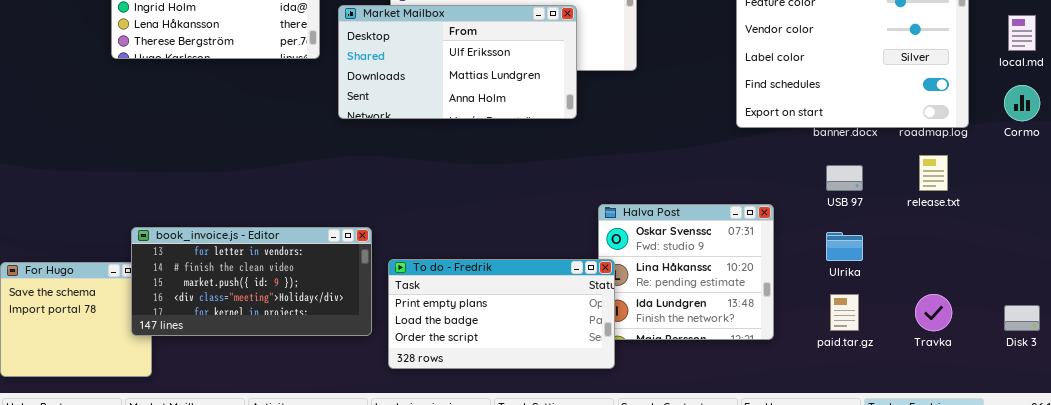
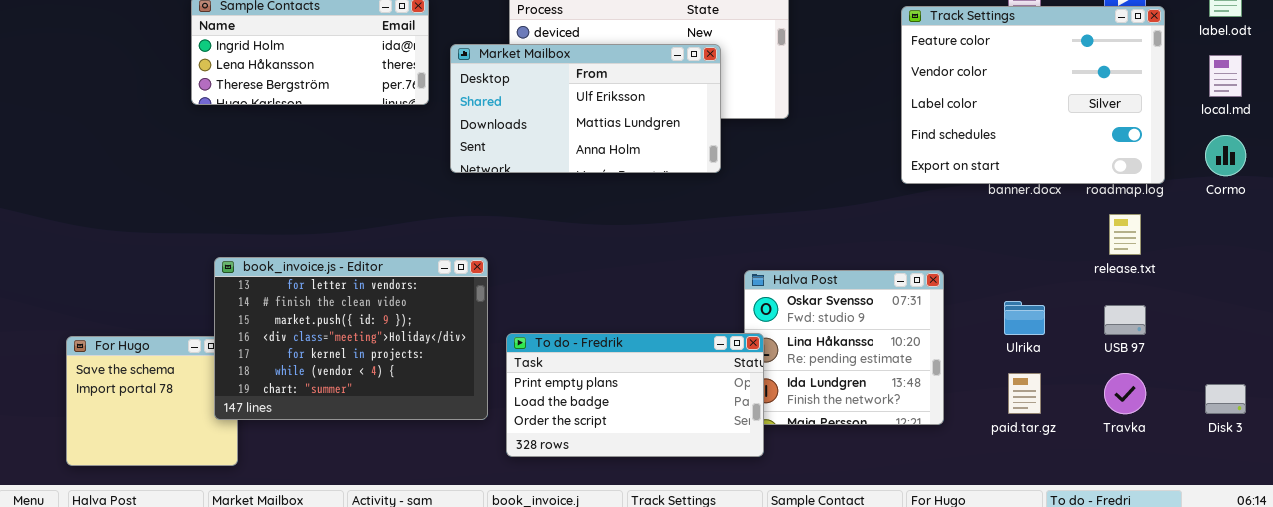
USB 97: [826,165,863,191] -> [1104,305,1146,335], moved
book_invoice.js - Editor: [131,227,372,336] -> [214,257,488,420], resized

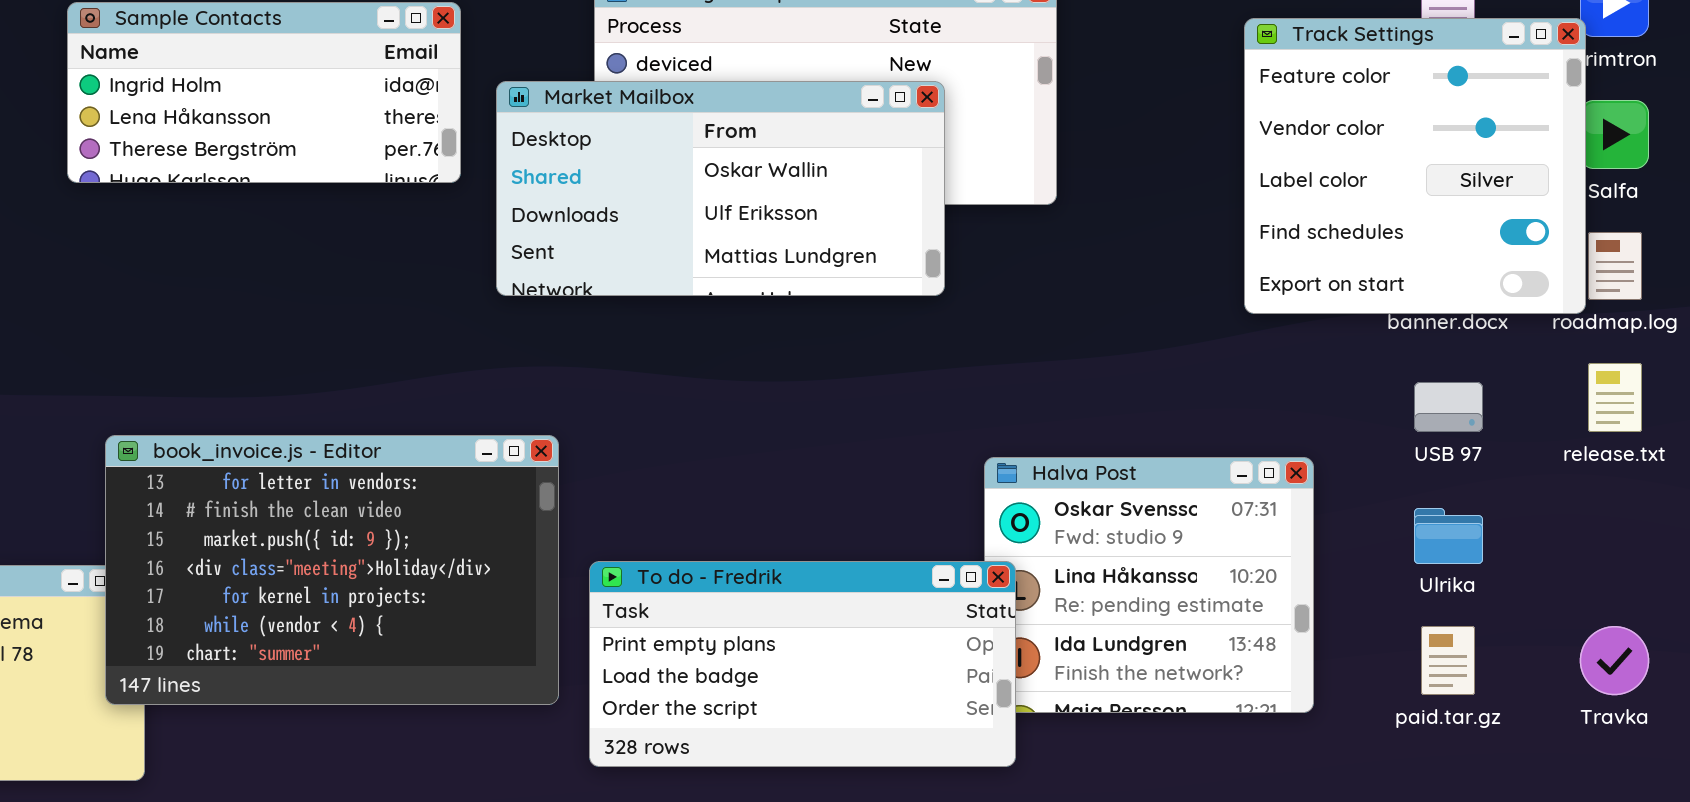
Track Settings: [901,6,1165,184] -> [1244,18,1586,314], resized
Market Mailbox: [450,44,721,173] -> [496,81,945,296], scrolled up 1 row
USB 97: [1104,305,1146,335] -> [1414,382,1483,432], moved

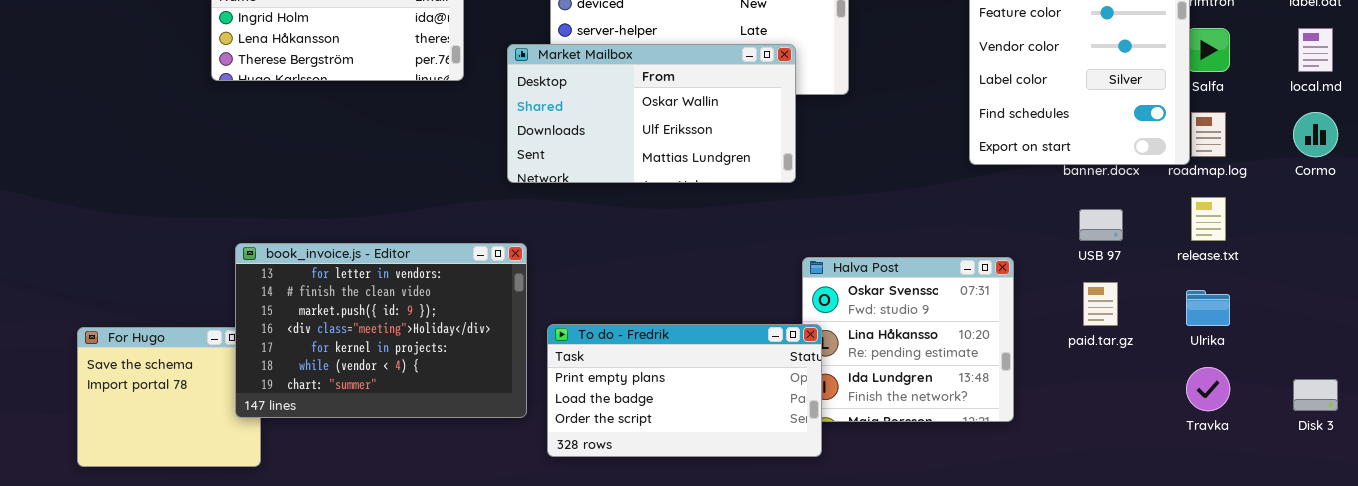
Market Mailbox: [496,81,945,296] -> [507,44,796,183], moved
Ulrika: [1414,508,1483,564] -> [1186,290,1230,326], moved
paid.tar.gz: [1421,626,1475,695] -> [1083,282,1118,326], moved

